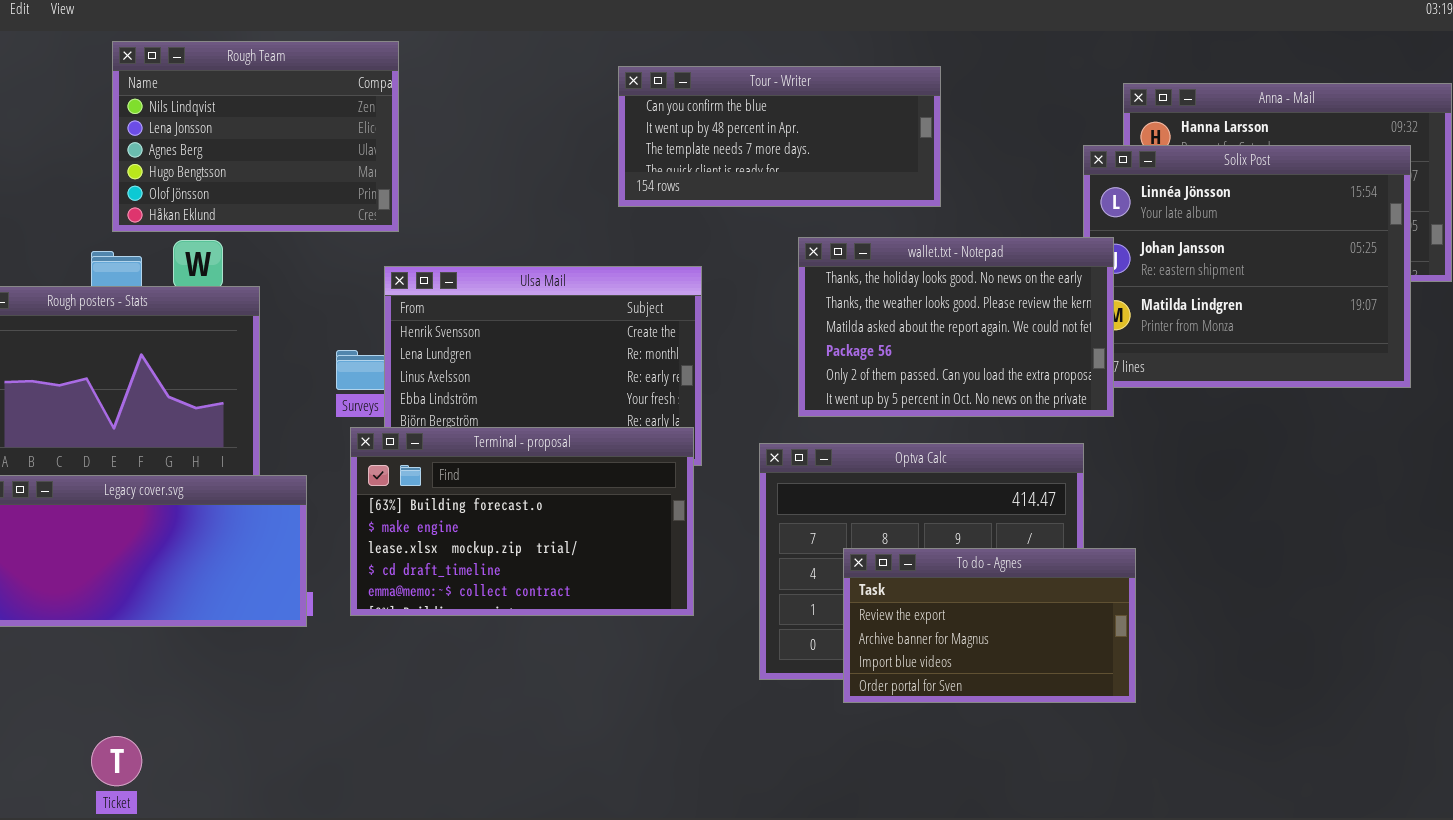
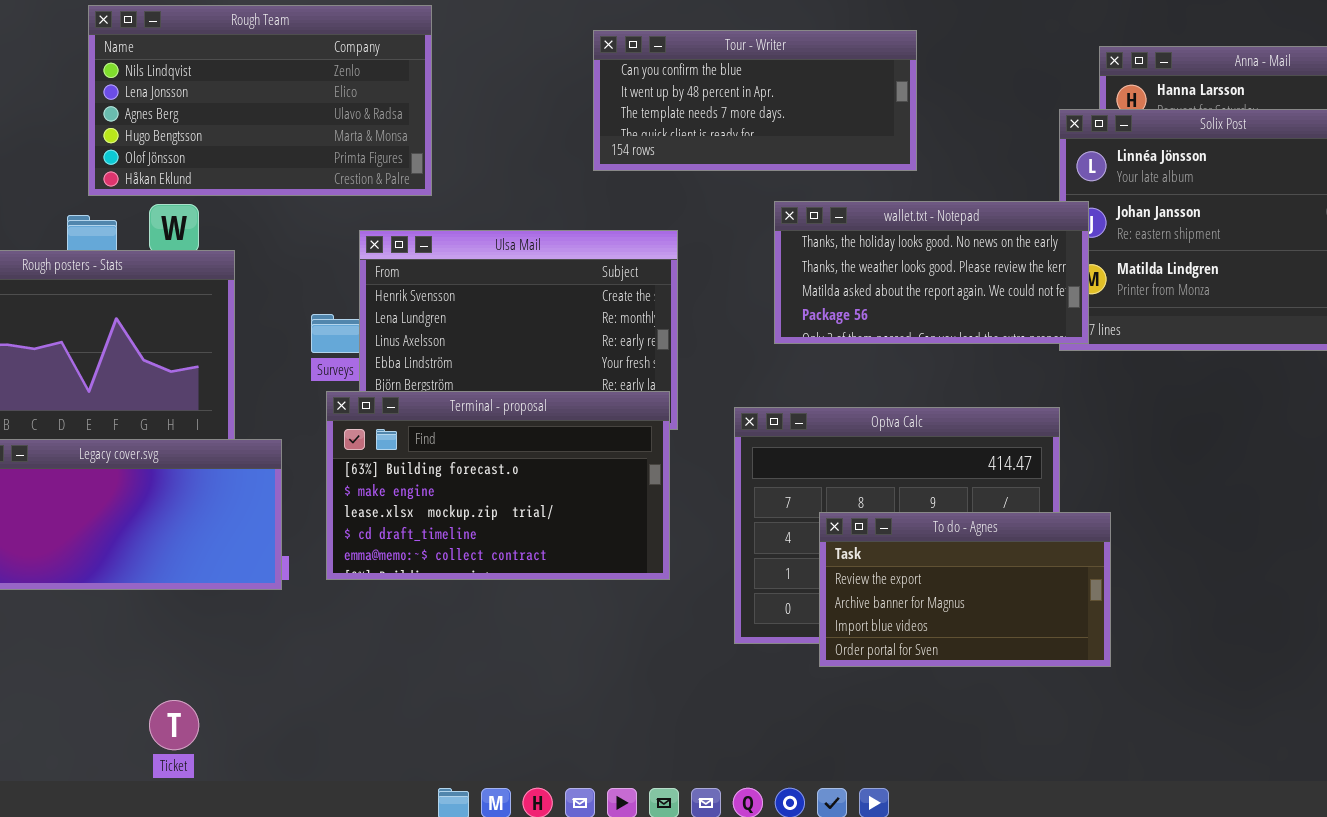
Rough Team: [112,41,399,232] -> [88,5,432,196], resized
wallet.txt - Notepad: [798,237,1114,417] -> [774,201,1089,344], resized
Ticket: [91,736,142,786] -> [149,700,199,750], moved

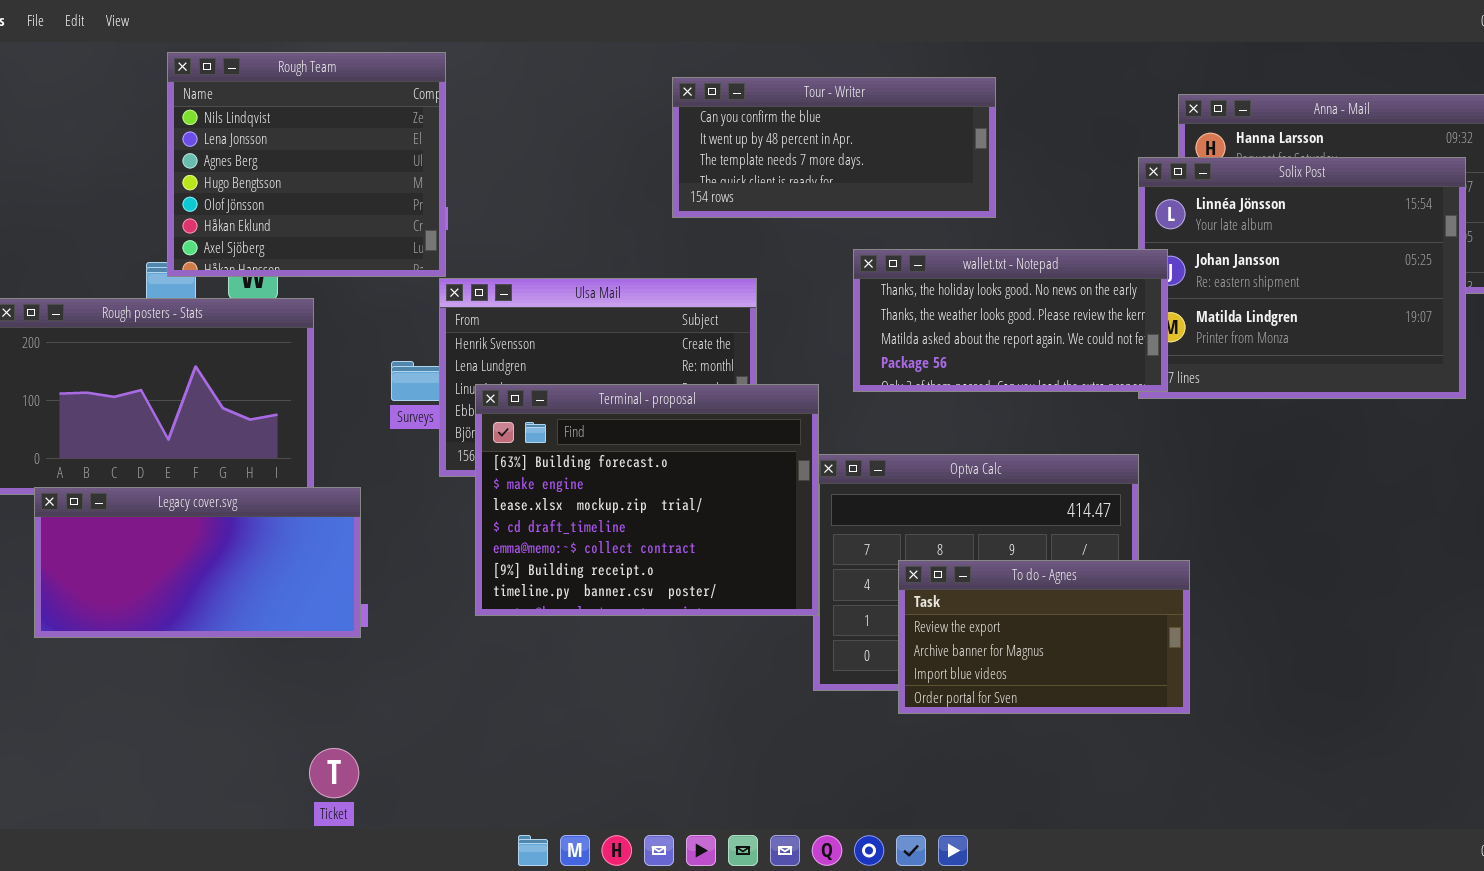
Rough Team: [88,5,432,196] -> [167,52,446,277], resized
Terminal - proposal: [326,391,670,580] -> [475,384,819,616], moved, resized
Ticket: [149,700,199,750] -> [309,748,359,798], moved

